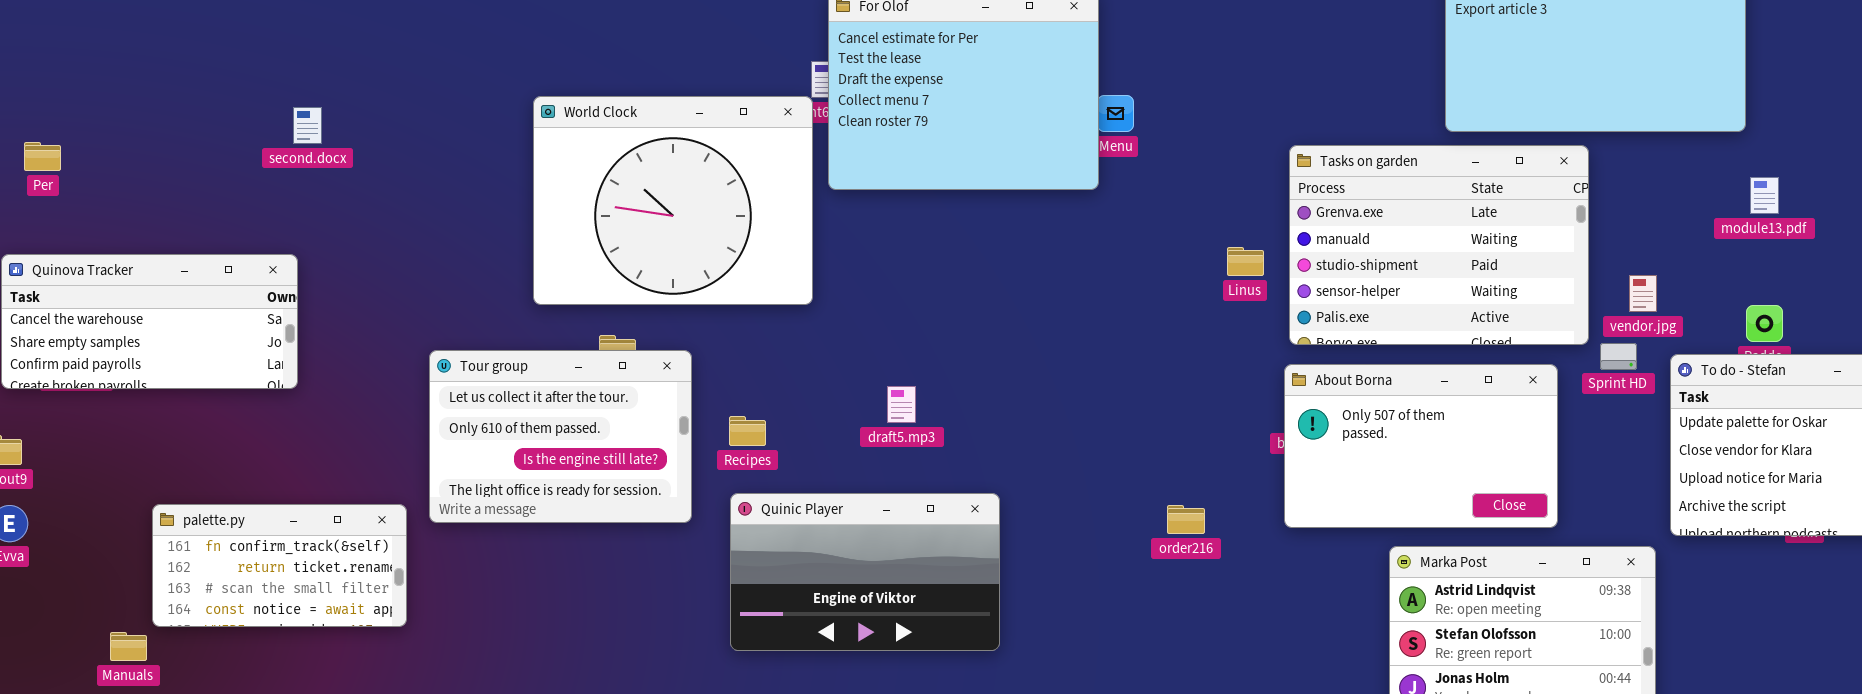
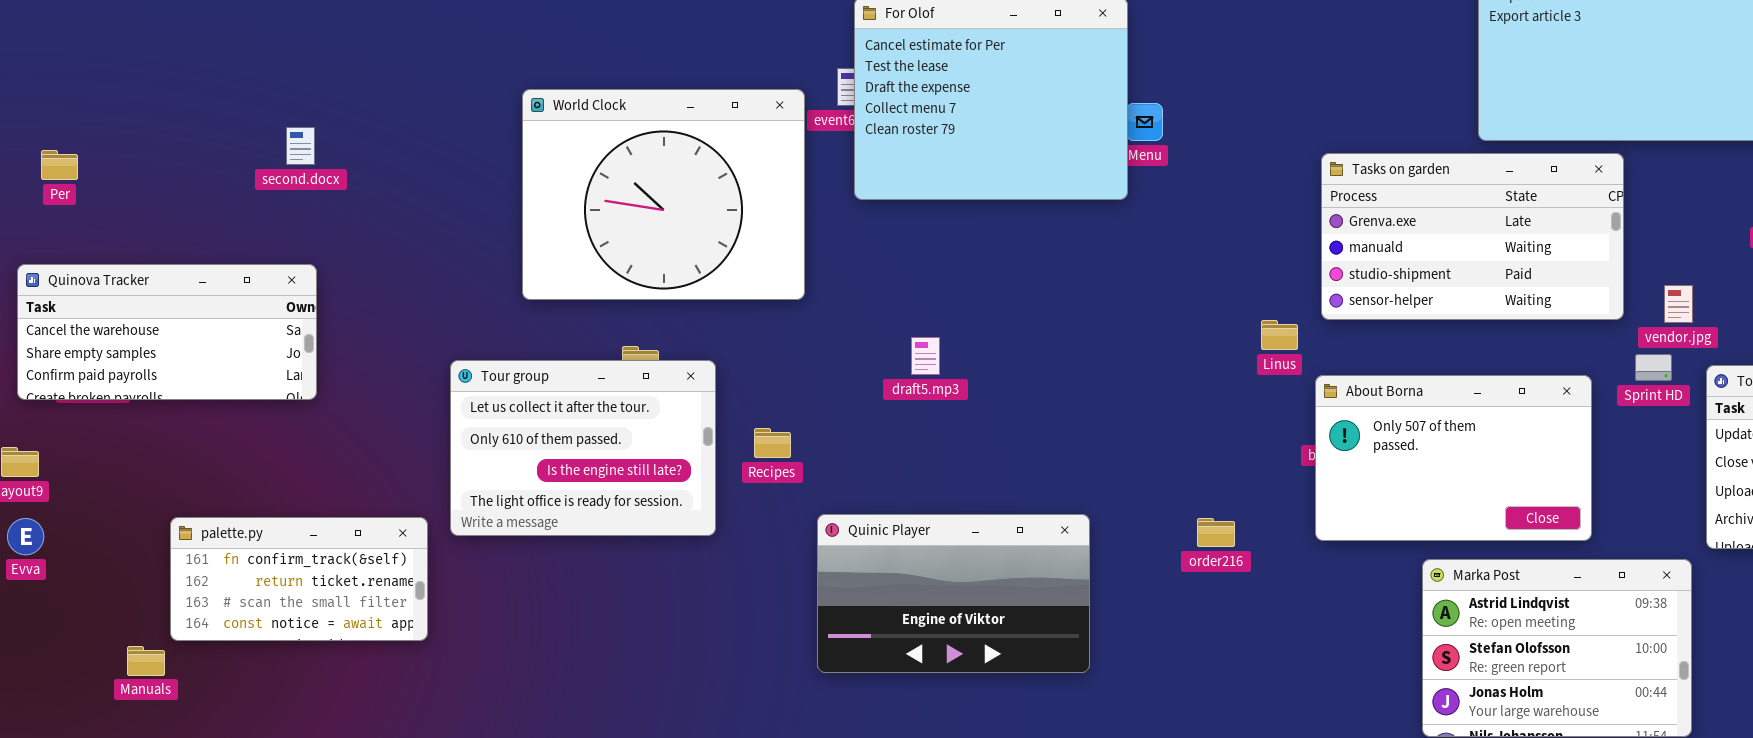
World Clock: [533,96,813,305] -> [522,89,805,300], moved
second.docx: [293,107,322,144] -> [286,127,315,165], moved
Tasks on garden: [1289,145,1589,345] -> [1321,153,1624,320], resized
Linus: [1227,247,1264,276] -> [1261,320,1298,350], moved
draft5.mp3: [887,386,916,423] -> [911,337,940,375], moved
Quinic Player: [730,493,1000,651] -> [817,514,1090,673], moved

